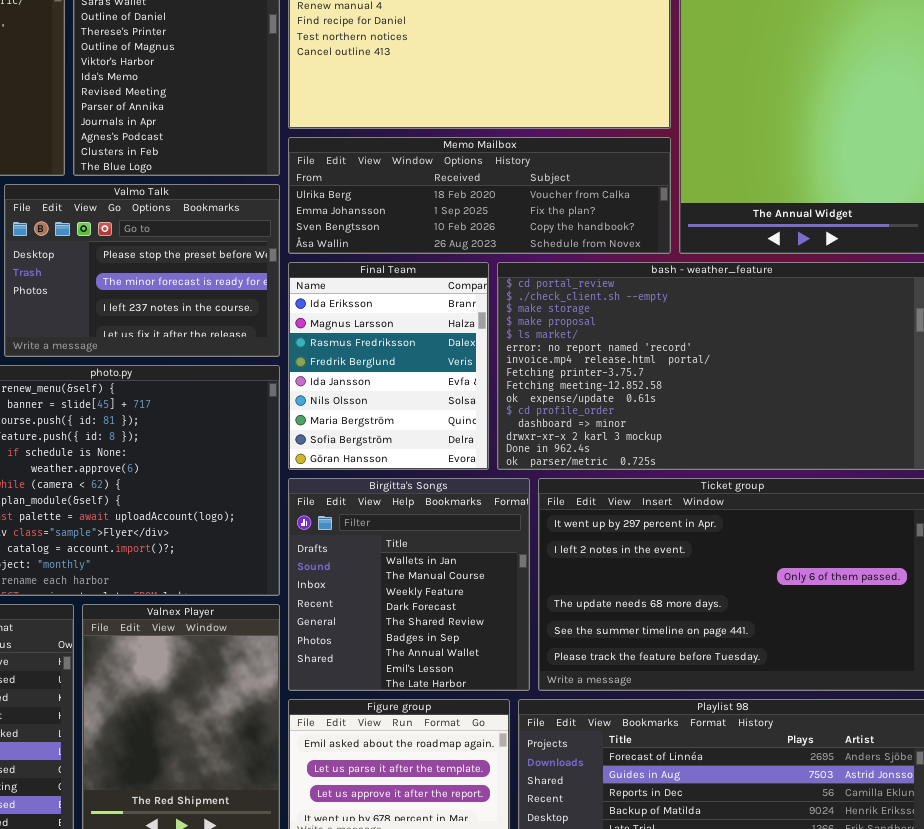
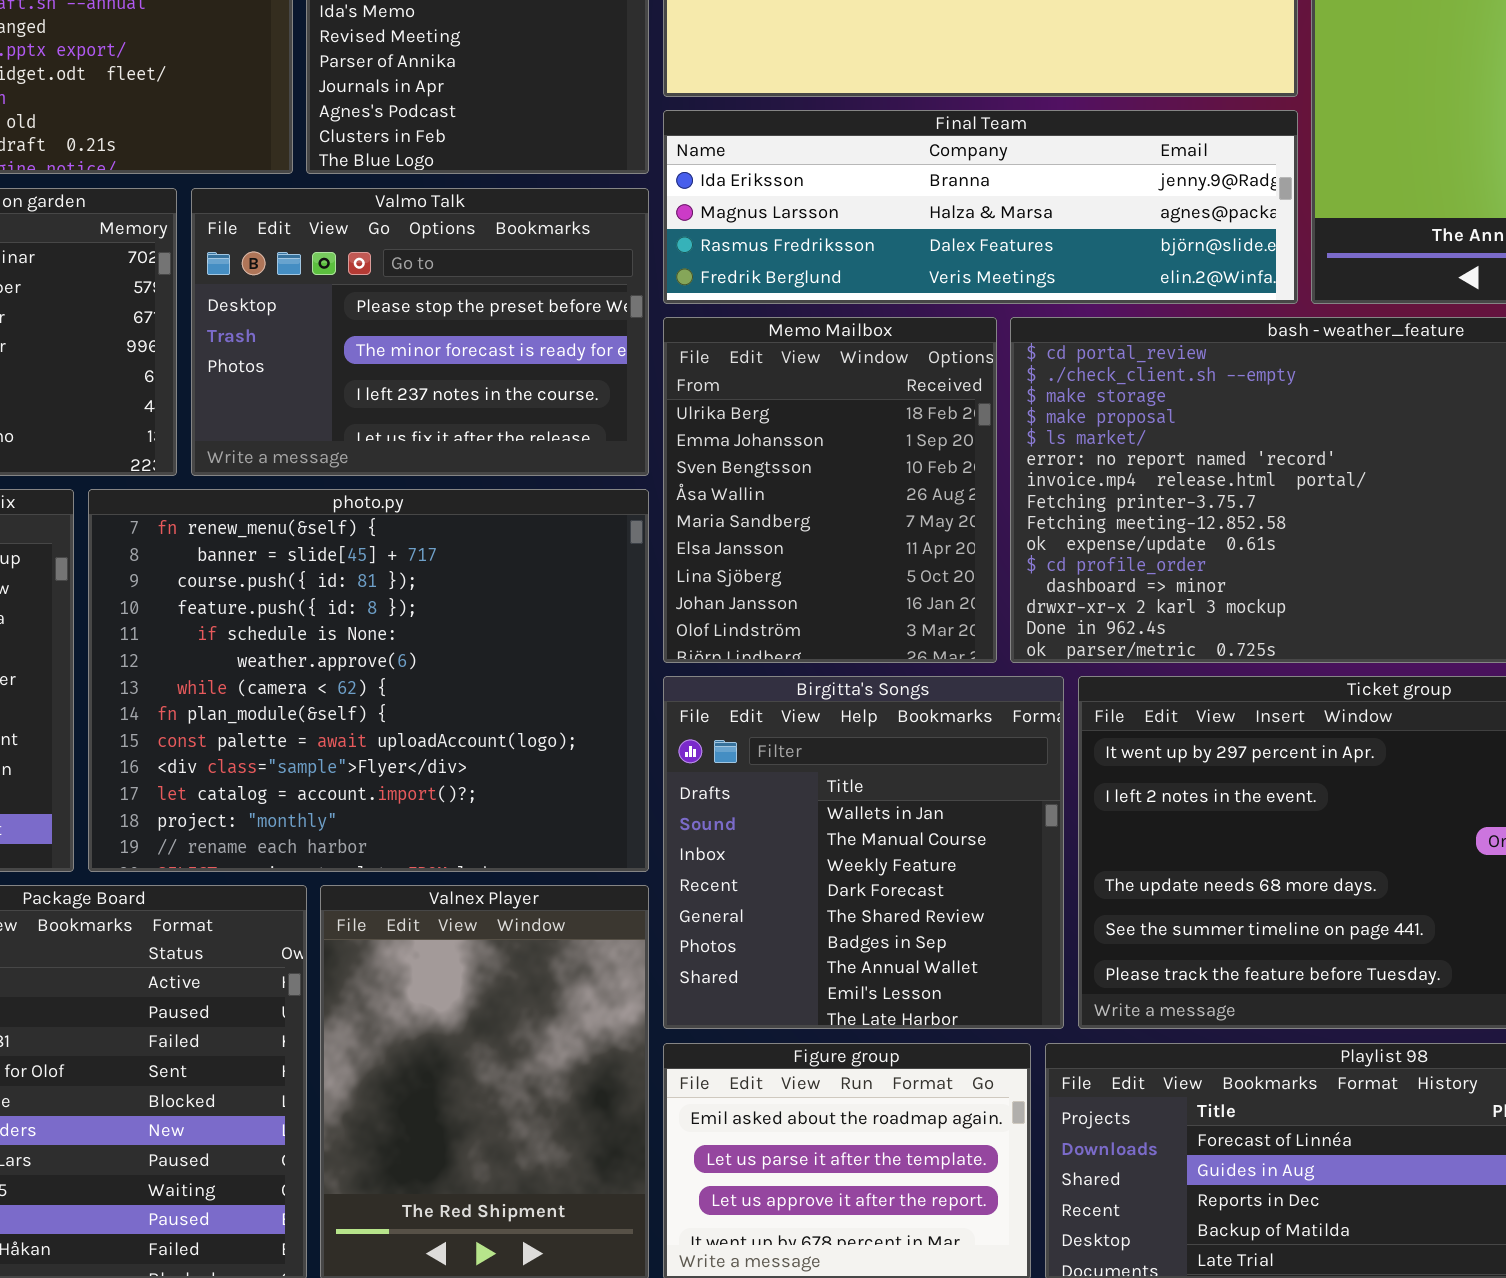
Memo Mailbox: [288,137,671,254] -> [663,317,997,663], moved, resized
Final Team: [288,262,489,470] -> [663,110,1298,304], moved, resized

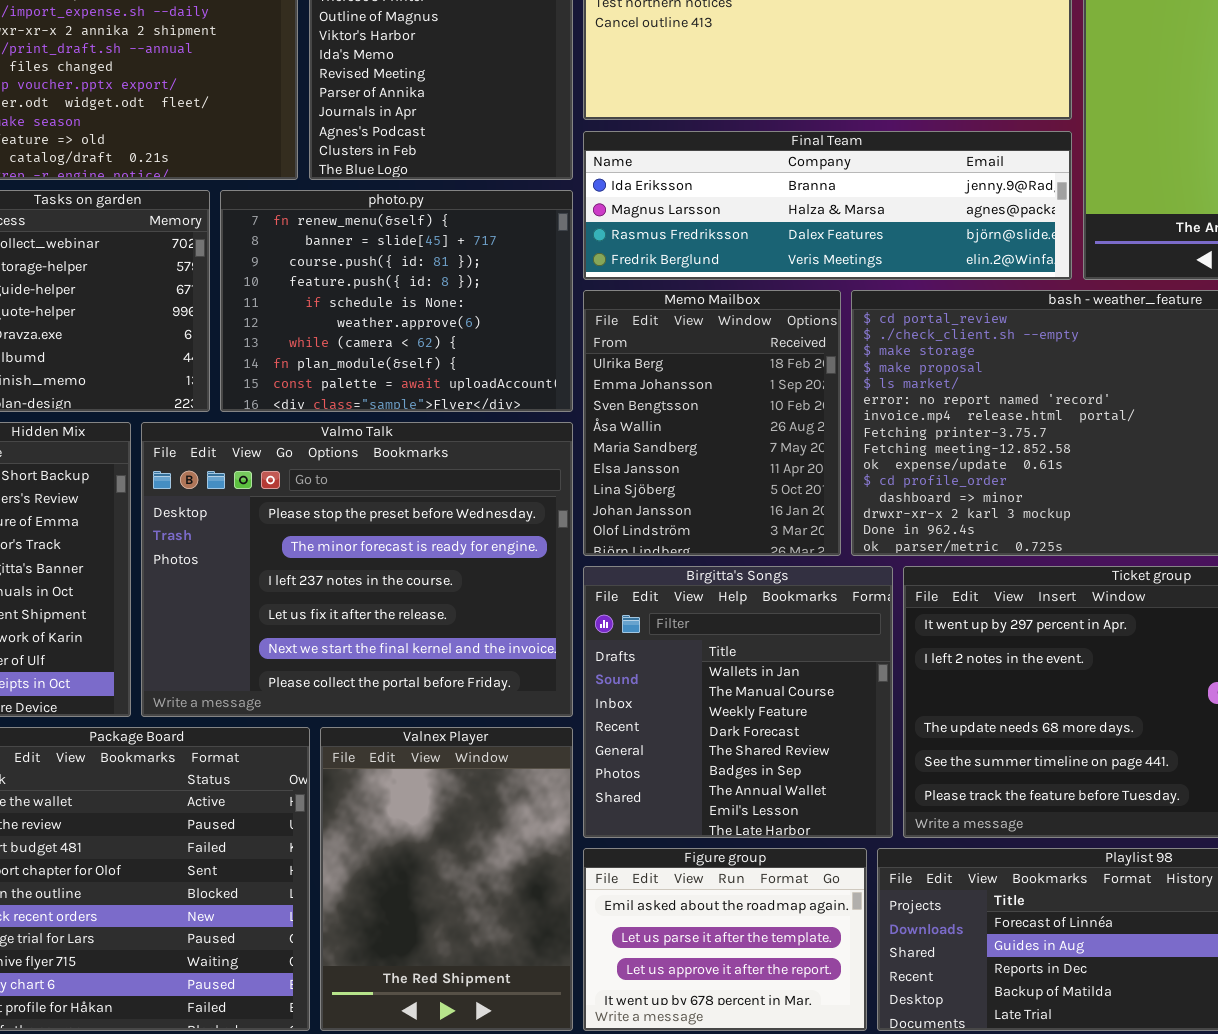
Valmo Talk: [191,188,649,476] -> [141,422,573,717], moved, resized
photo.py: [88,489,649,872] -> [220,190,573,412], moved, resized

